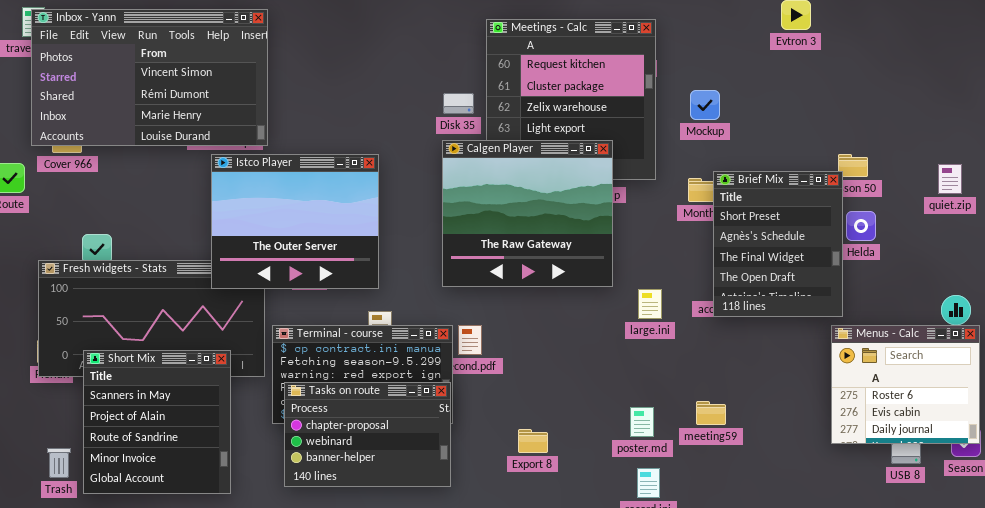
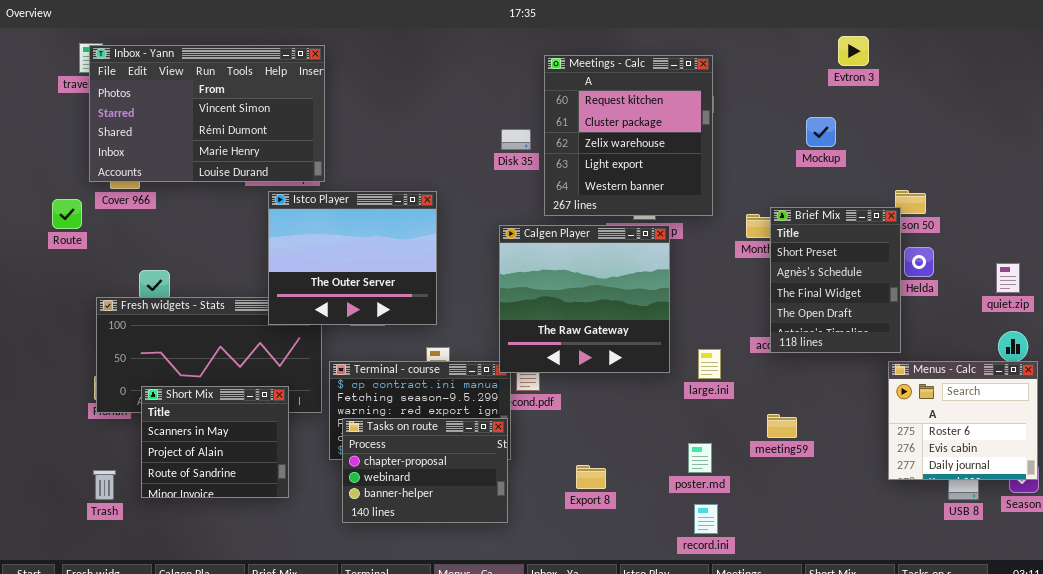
Mockup: [690,90,720,120] -> [806,117,836,147], moved
Calgen Player: [442,140,613,287] -> [499,225,670,373], moved
quiet.zip: [938,164,962,194] -> [996,263,1020,293], moved
large.ini: [638,289,662,319] -> [698,349,721,379], moved
Short Mix: [83,350,231,494] -> [141,386,289,498], resized
meeting59: [696,401,726,425] -> [767,414,797,438], moved
Trash: [47,448,71,478] -> [93,470,116,500], moved

